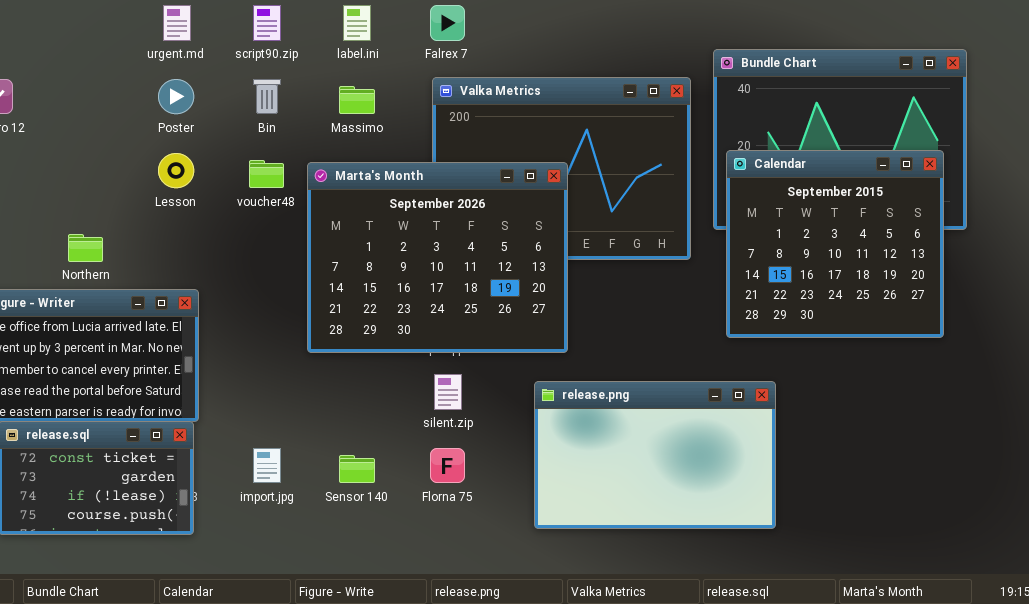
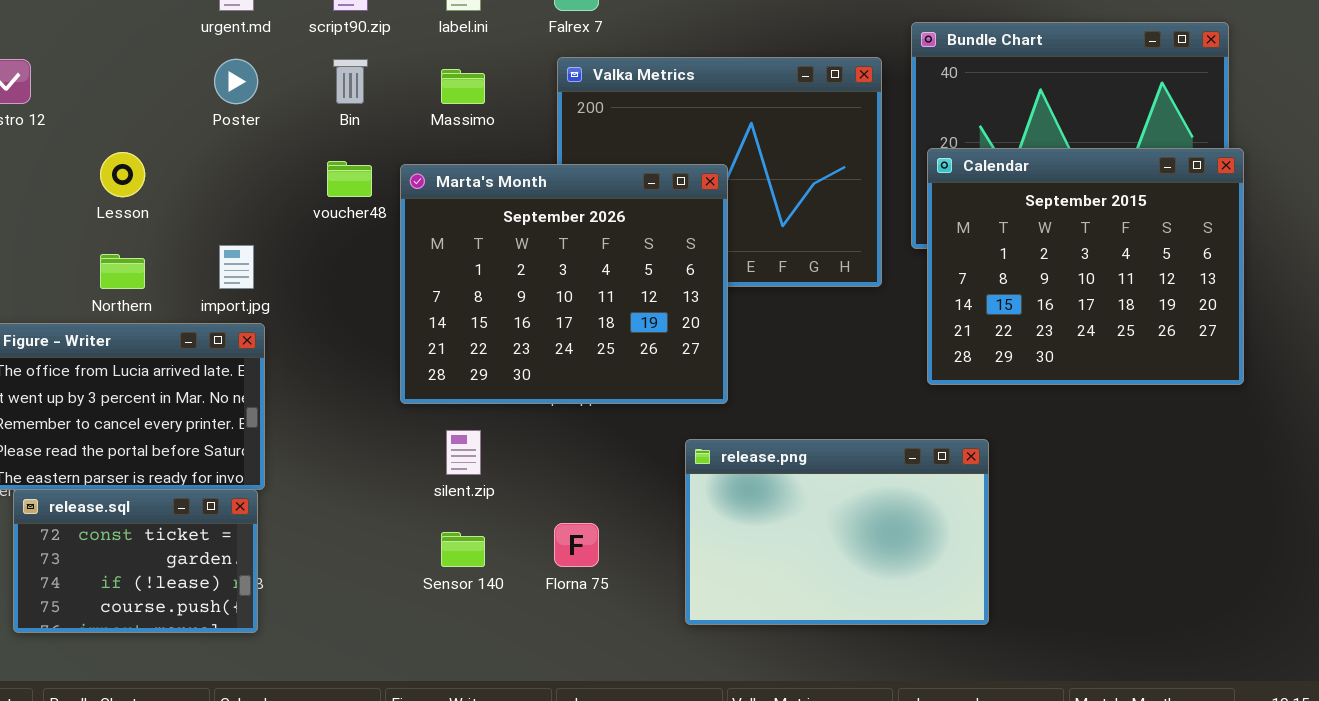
Calendar: [726,150,944,338] -> [927,148,1244,385], resized
Lesson: [158,153,194,188] -> [100,152,145,197], moved
silent.zip: [434,374,462,410] -> [446,430,481,475], moved
import.jpg: [253,448,281,483] -> [219,245,254,289], moved

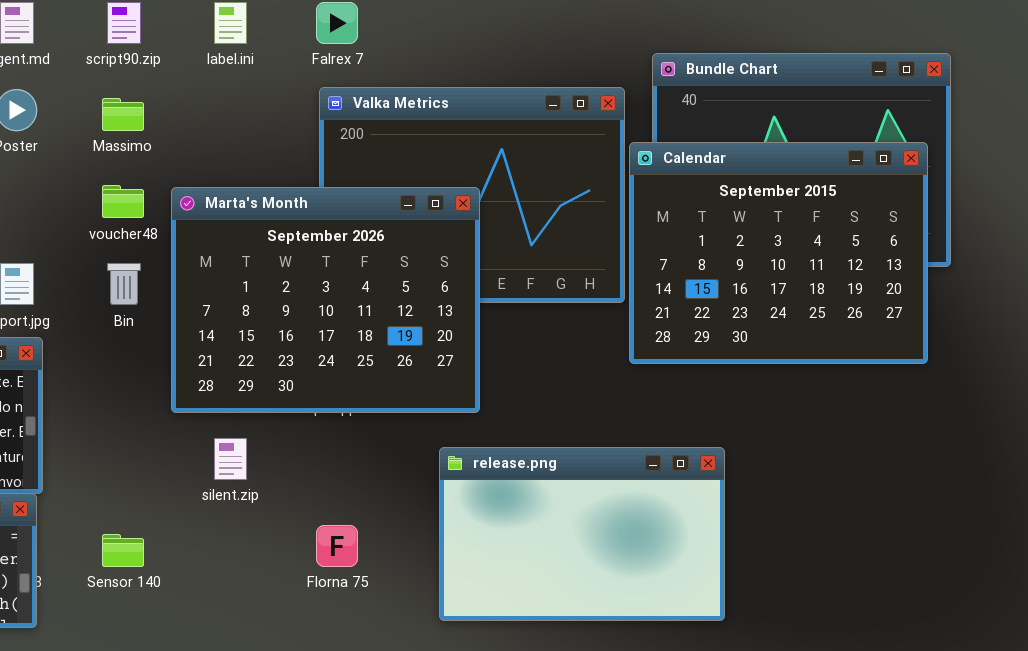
Bin: [333,59,368,104] -> [107,263,141,305], moved
Massimo: [441,69,485,104] -> [102,98,144,131], moved
Calendar: [927,148,1244,385] -> [629,142,928,364], moved
Sensor 140: [441,532,485,567] -> [102,534,144,567], moved

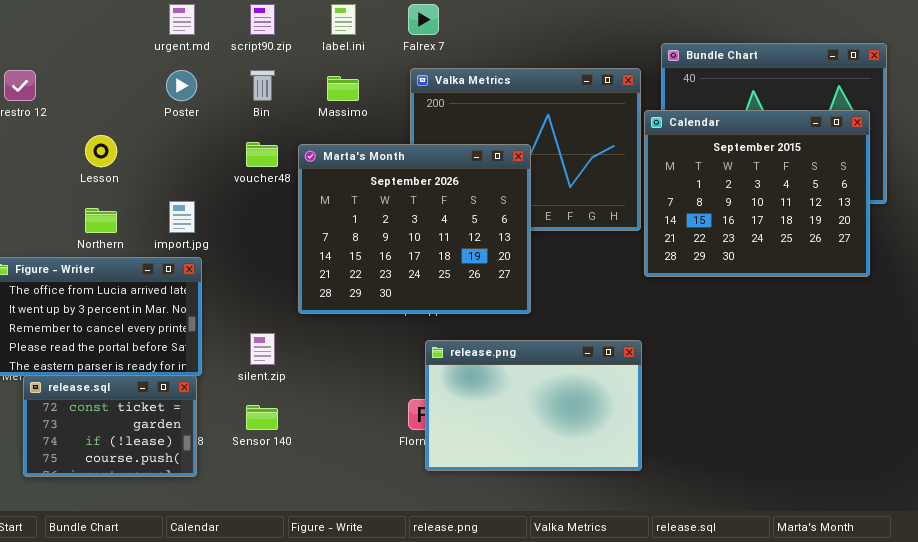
Massimo: [102,98,144,131] -> [327,76,359,101], moved
Bin: [107,263,141,305] -> [250,70,275,101], moved
silent.zip: [214,438,247,480] -> [250,333,275,365], moved
release.png: [439,447,725,621] -> [425,340,642,471], moved

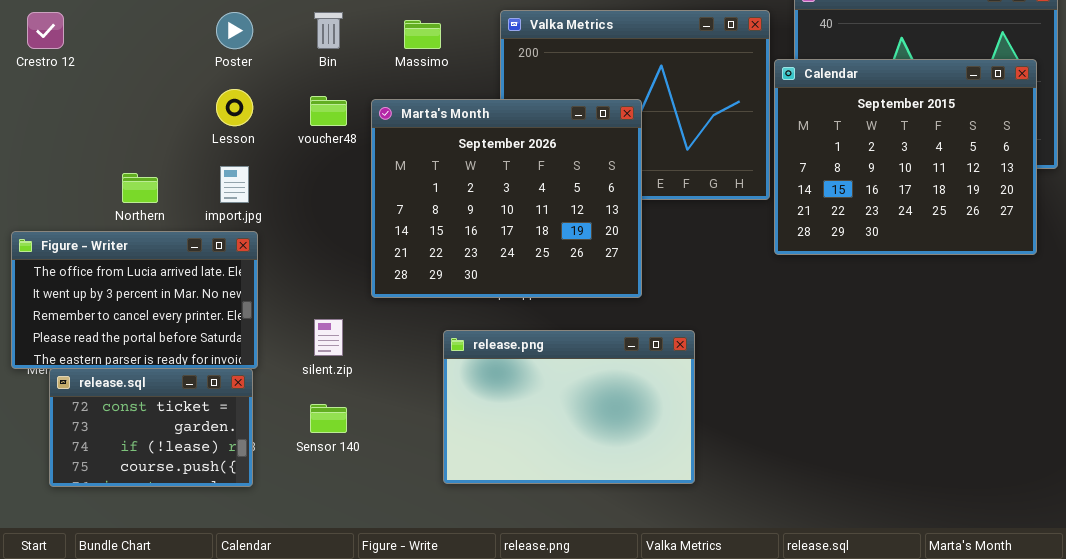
Lesson: [85,135,117,167] -> [216,89,253,126], moved
release.png: [425,340,642,471] -> [443,330,695,484], moved

